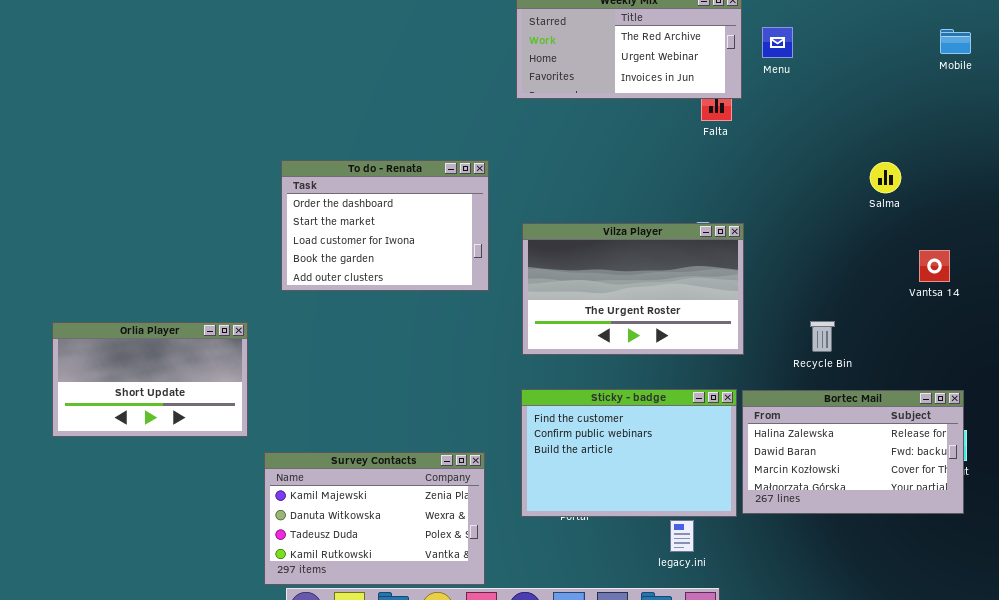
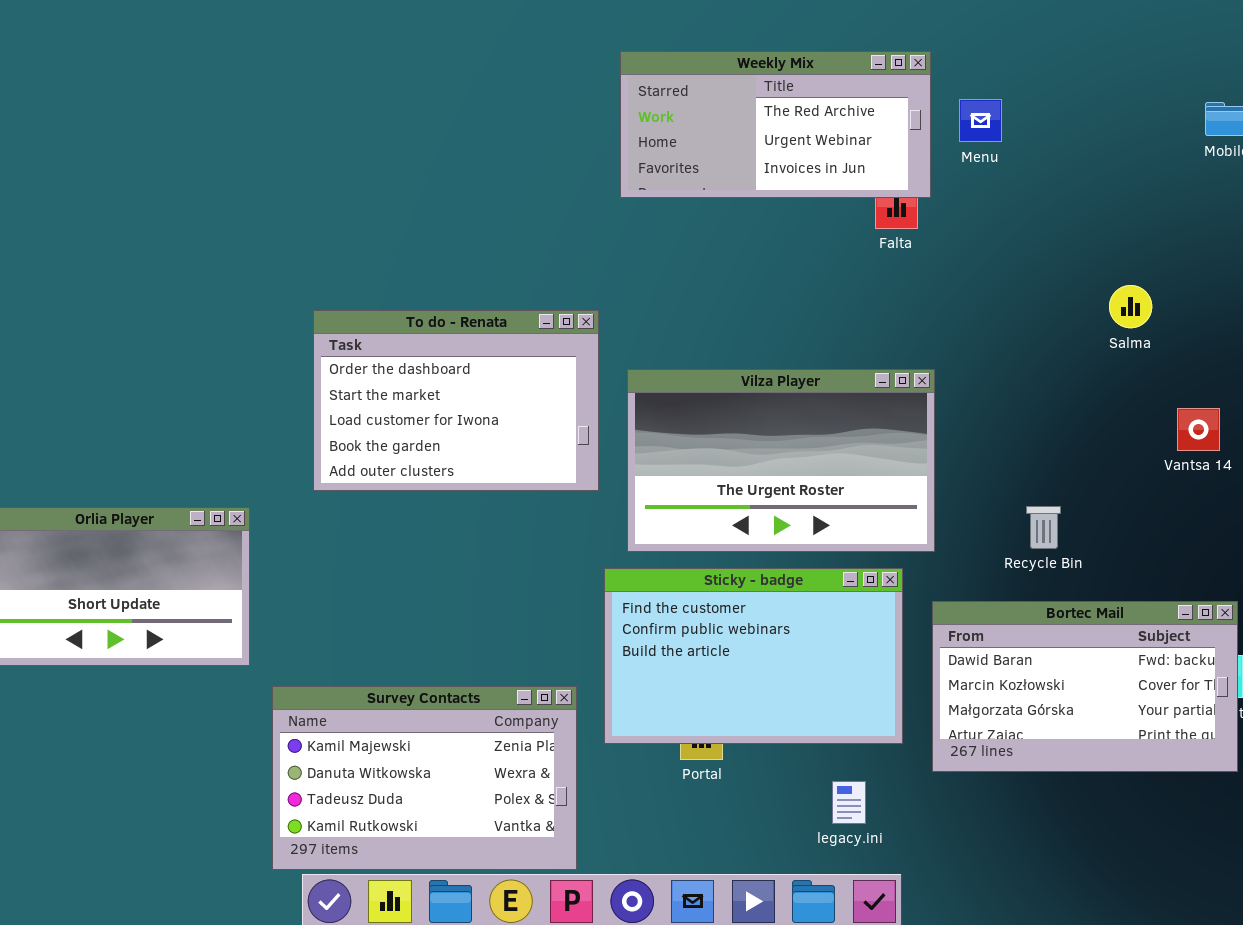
To do - Renata: [281,160,489,291] -> [313,310,599,491], moved
Sticky - badge: [521,389,737,517] -> [604,568,903,744], moved
Bortec Mail: [742,390,964,514] -> [932,601,1238,772], scrolled down 1 row

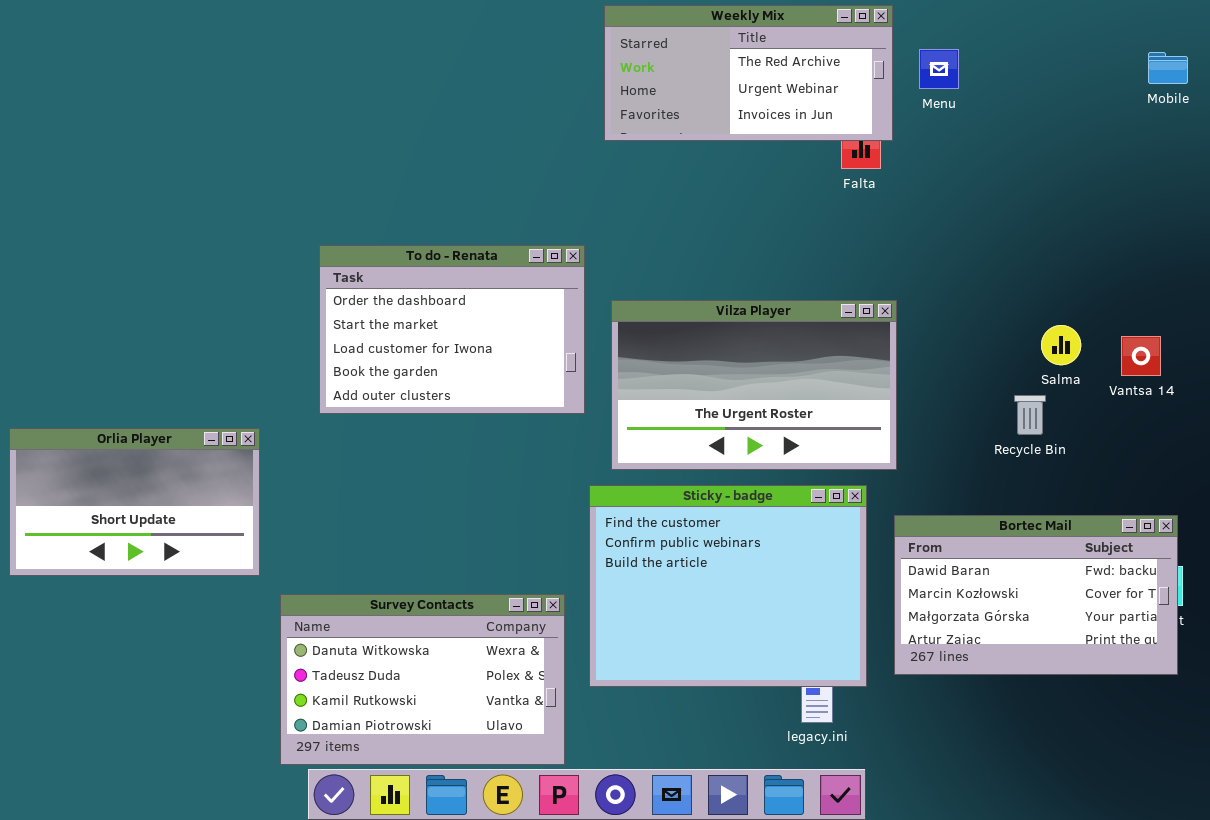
Salma: [1109,285,1152,328] -> [1041,325,1081,365], moved
Recycle Bin: [1026,506,1061,549] -> [1014,395,1046,435], moved
Sticky - badge: [604,568,903,744] -> [589,485,867,687], resized
Survey Contacts: [272,686,577,870] -> [280,594,565,765], scrolled down 1 row

